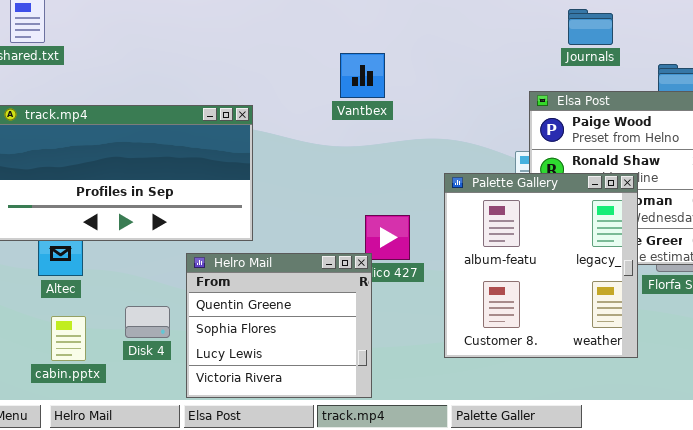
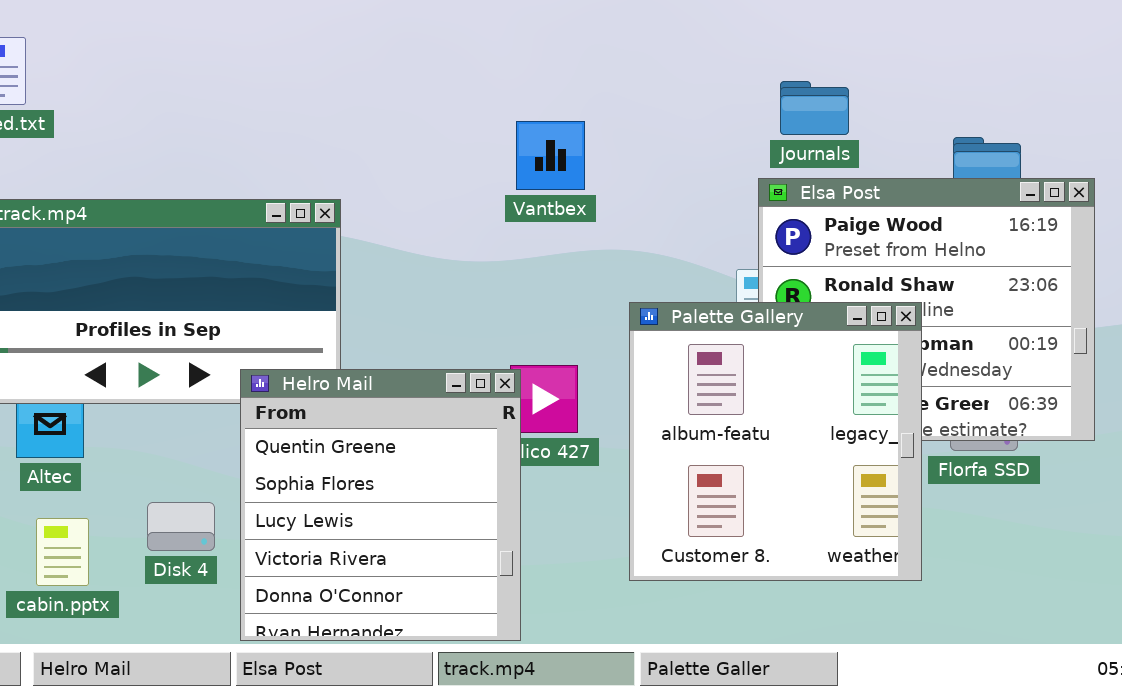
Journals: [568,9,613,45] -> [780,81,849,135], moved
Vantbex: [340,53,385,98] -> [516,121,585,190], moved
Helro Mail: [186,253,372,398] -> [240,369,521,641], resized

